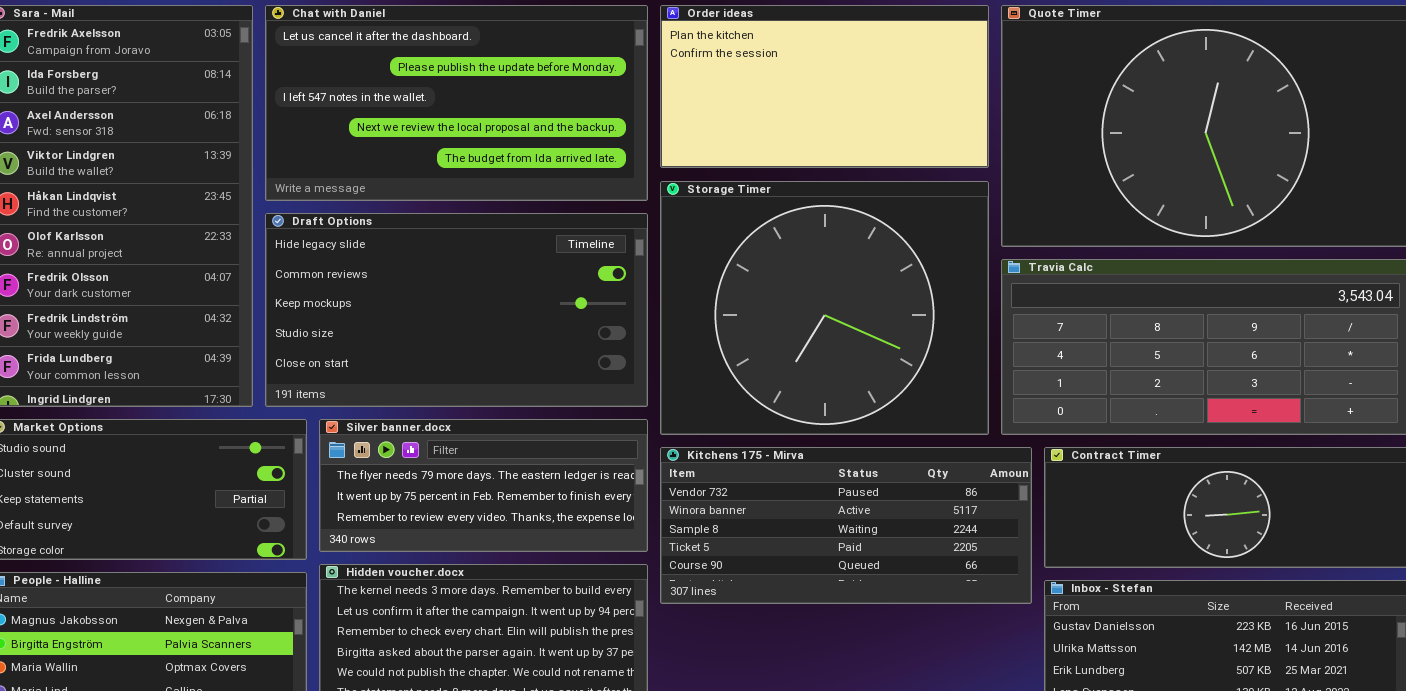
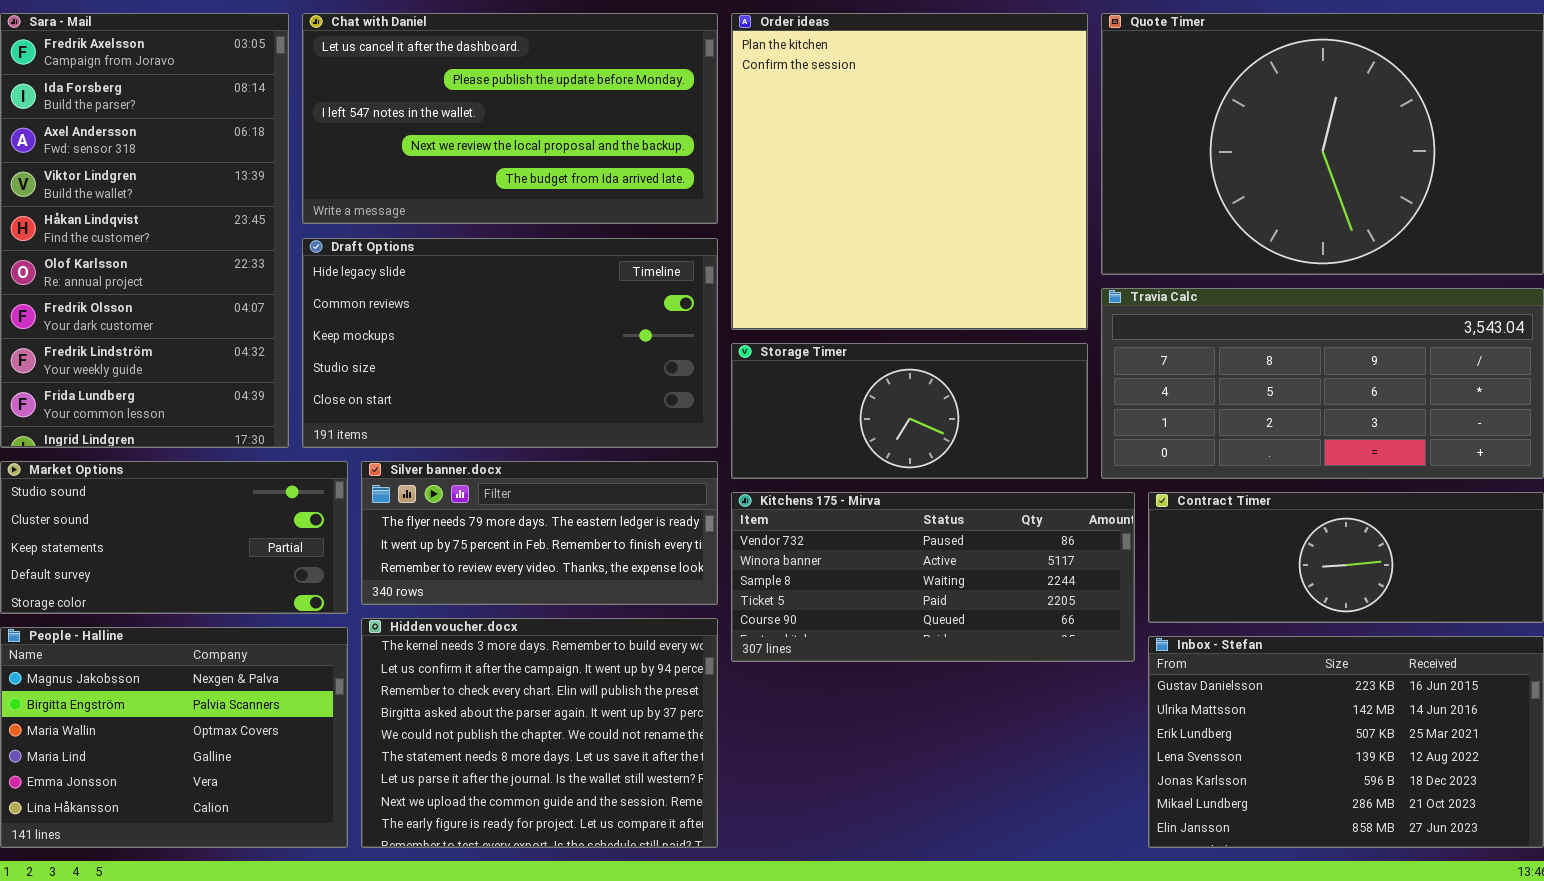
Order ideas: [660,5,989,168] -> [731,13,1088,330], resized
Storage Timer: [660,181,989,435] -> [731,343,1088,479], resized

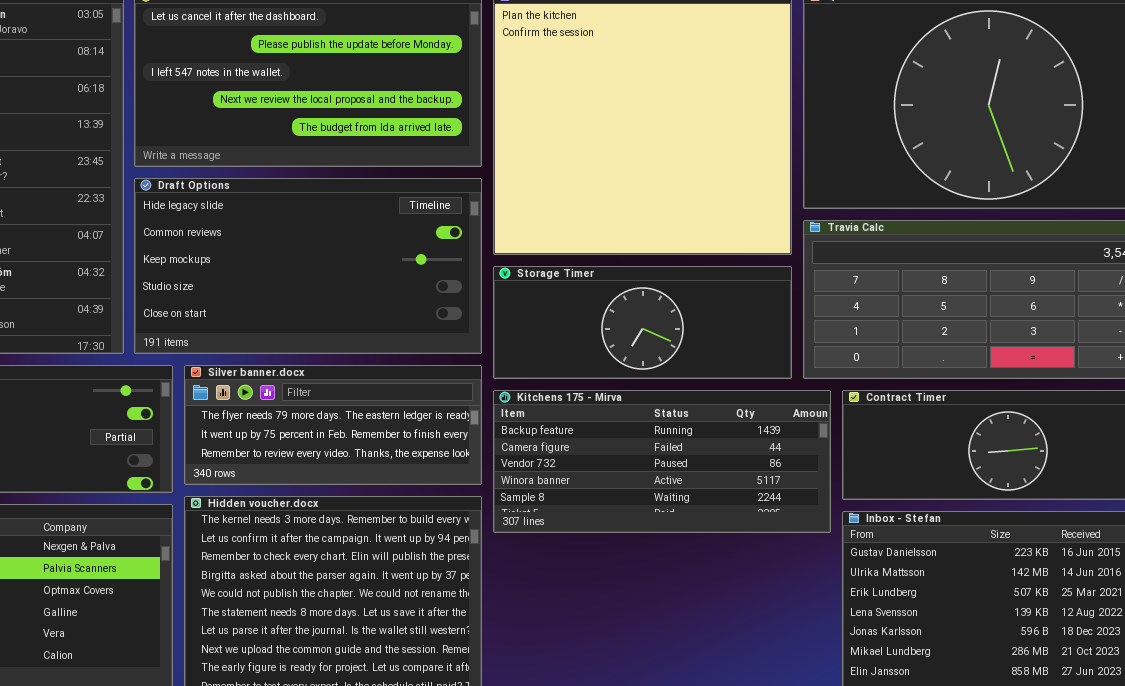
Kitchens 175 - Mirva: [731,492,1135,662] -> [493,390,831,533], scrolled up 2 rows

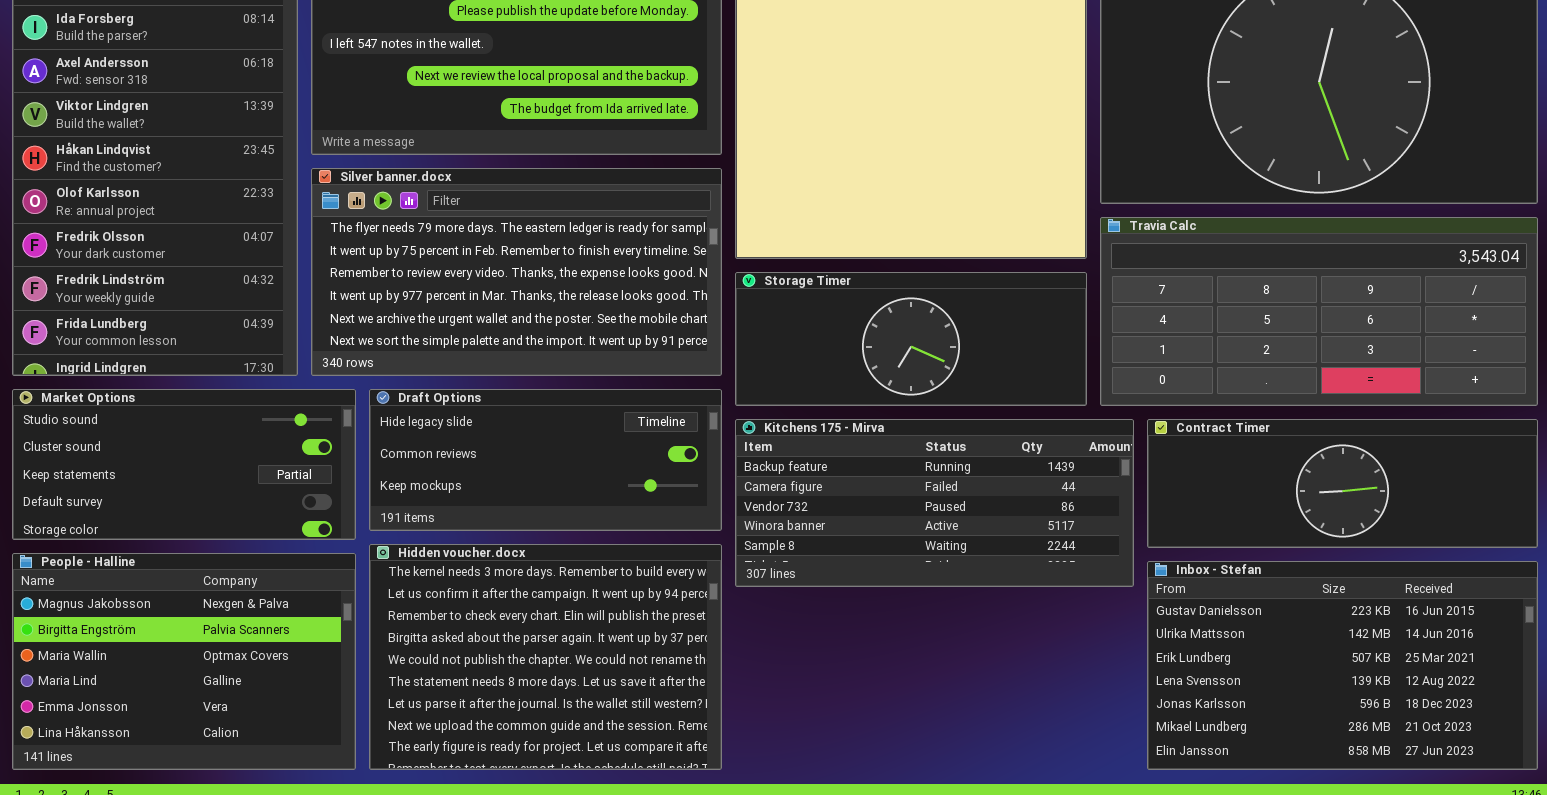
Draft Options: [134,178,482,354] -> [369,389,722,531], moved, resized
Silver banner.docx: [184,365,482,485] -> [311,168,722,376], moved, resized

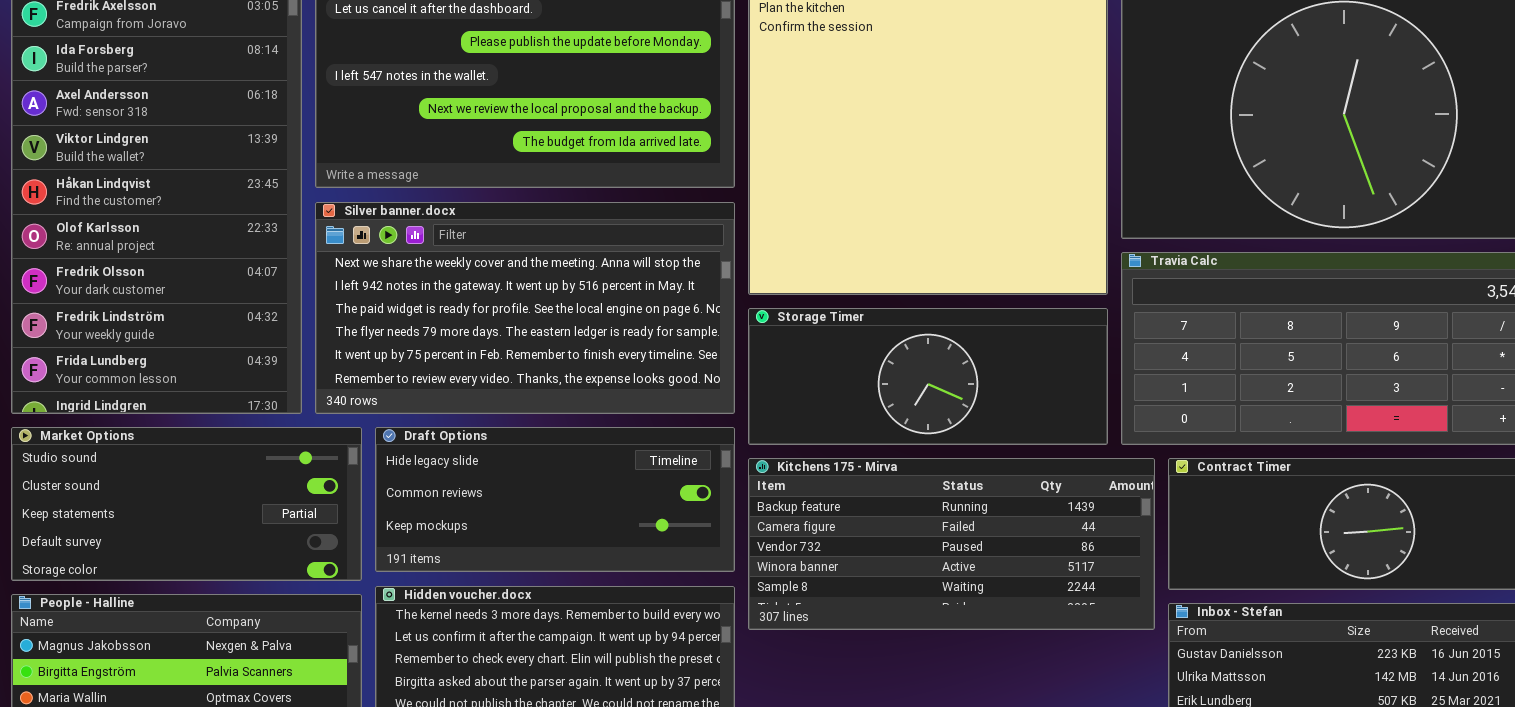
Silver banner.docx: [311,168,722,376] -> [315,202,735,414], scrolled up 3 rows

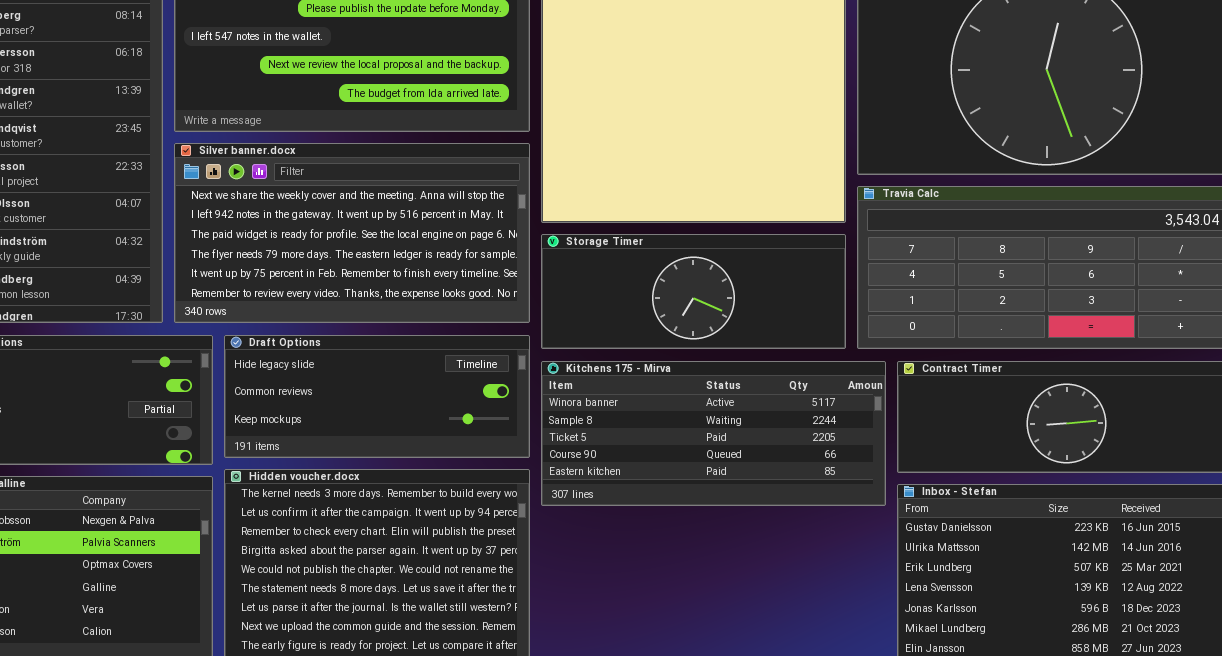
Kitchens 175 - Mirva: [748,458,1155,630] -> [541,361,886,506], scrolled down 3 rows

